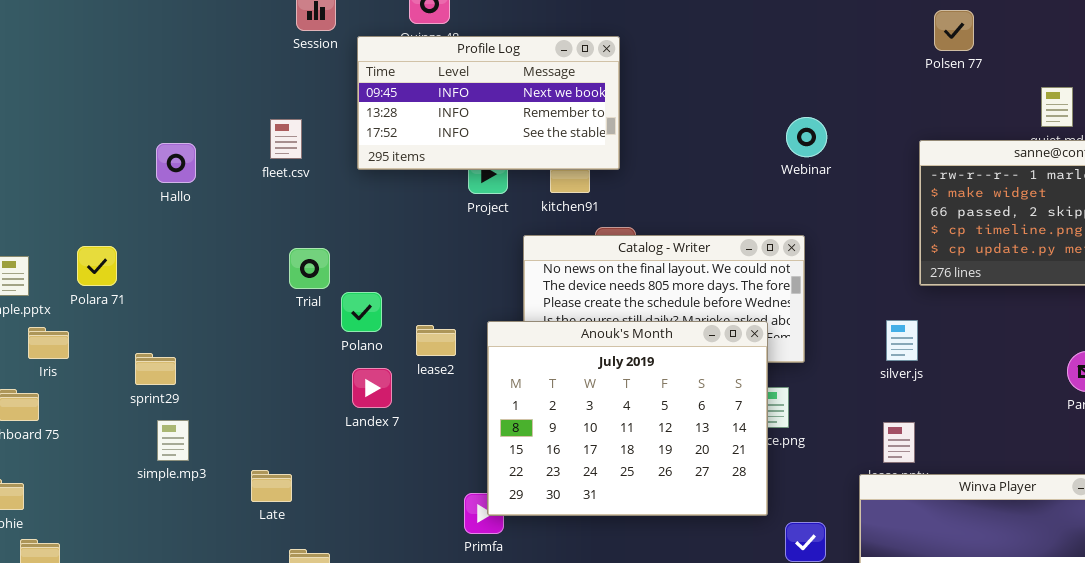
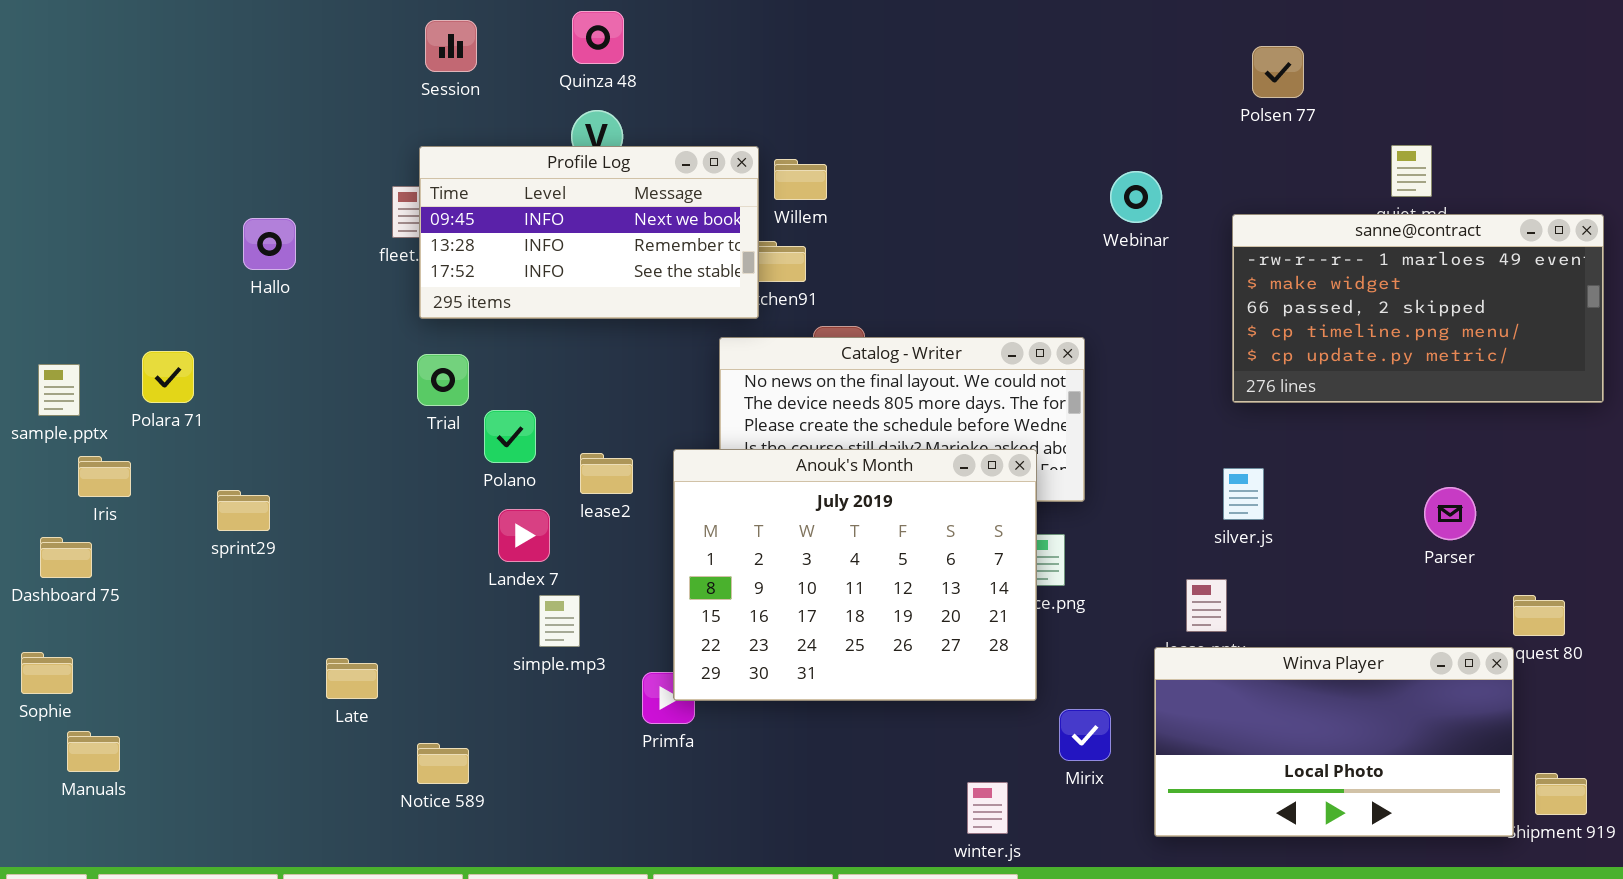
Profile Log: [357,36,620,170] -> [419,146,759,319], moved
Webinar: [786,117,827,157] -> [1110,171,1162,223], moved
silver.js: [886,320,918,361] -> [1223,468,1264,520], moved
simple.mp3: [157,420,189,461] -> [539,595,580,647], moved
Late: [251,470,292,502] -> [326,658,378,699], moved

